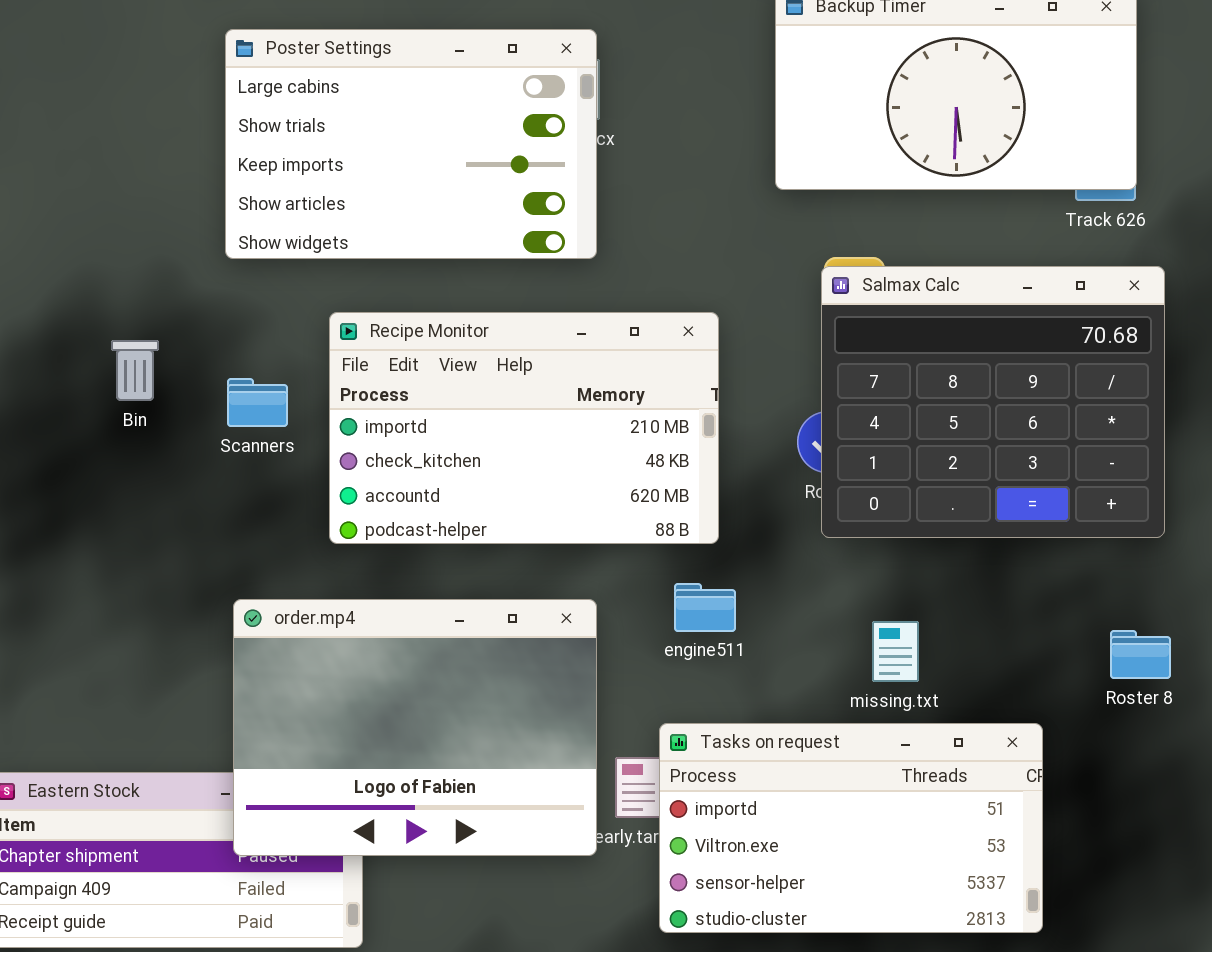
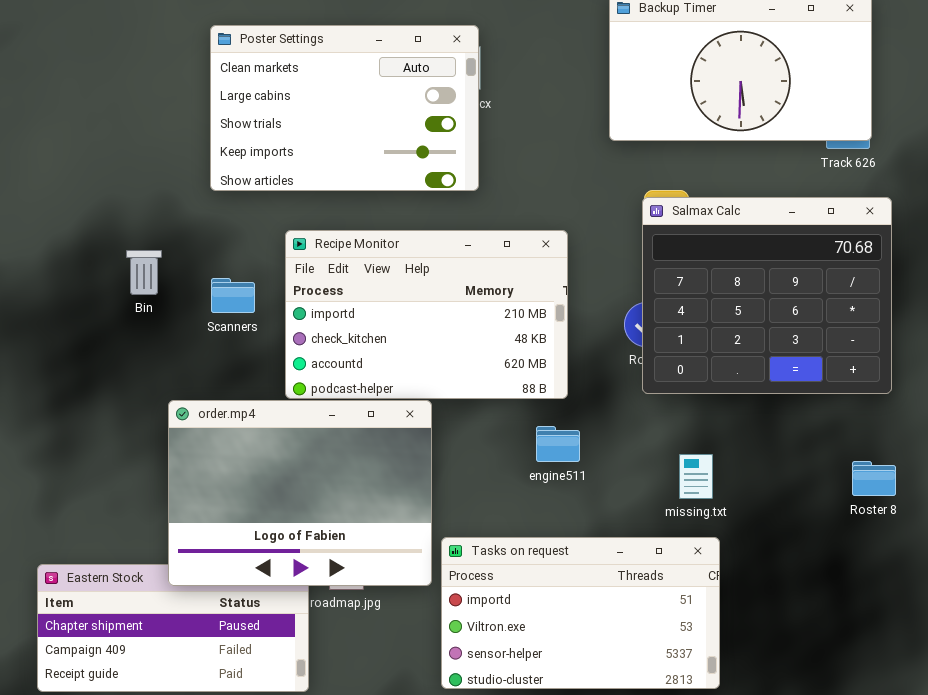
Poster Settings: [225,29,597,259] -> [210,25,479,191], scrolled up 1 row
order.mp4: [233,599,597,856] -> [168,400,432,586], moved
Tasks on request: [659,723,1043,933] -> [441,537,720,689], moved

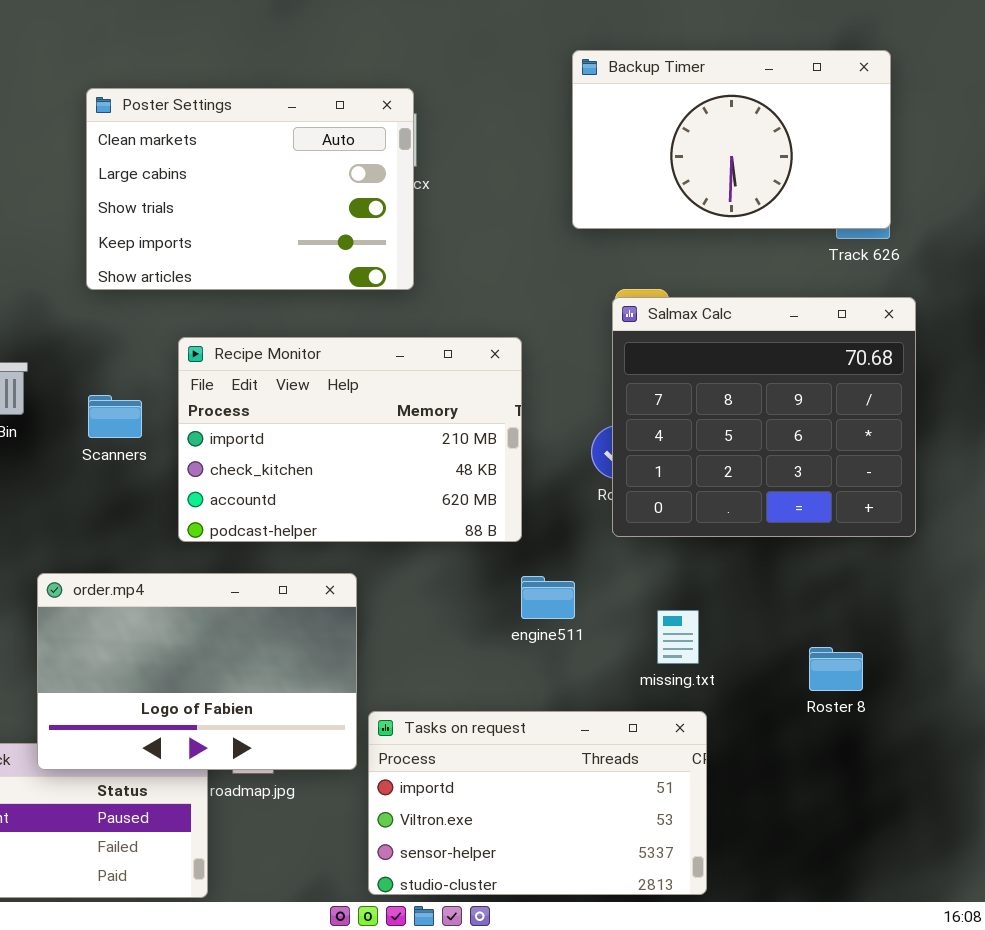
order.mp4: [168,400,432,586] -> [37,573,357,770], resized
engine511: [536,426,580,462] -> [521,576,575,619], moved
Roster 8: [852,461,896,496] -> [809,647,863,691], moved

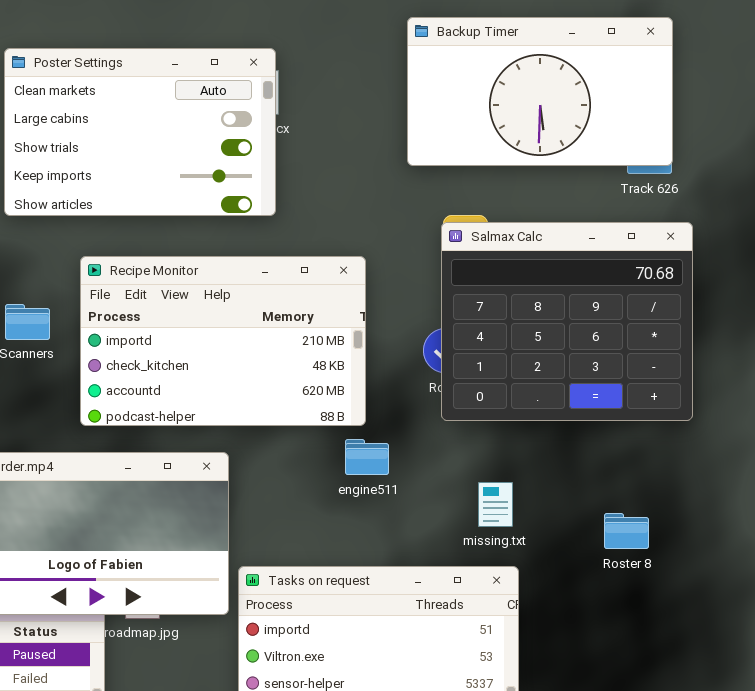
engine511: [521,576,575,619] -> [345,439,389,475], moved

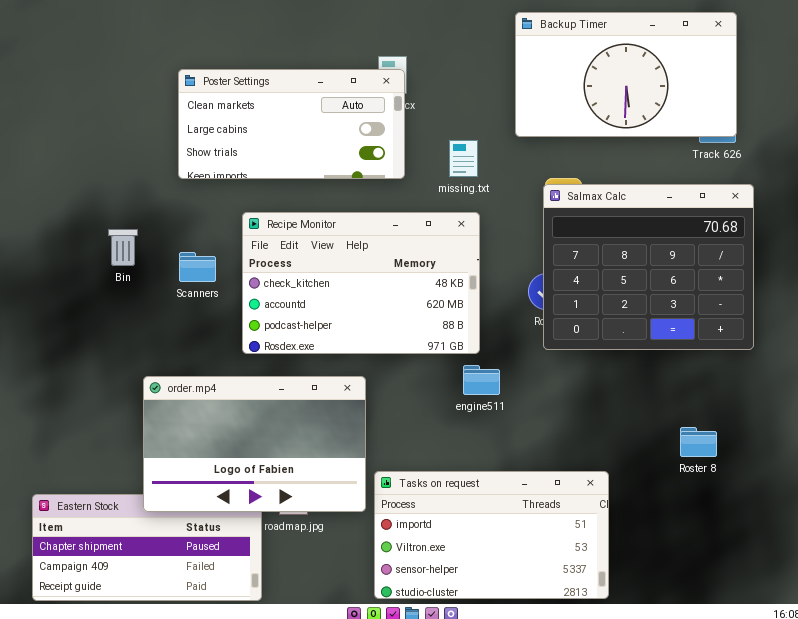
Poster Settings: [4,48,276,216] -> [178,69,405,179], resized
Recipe Monitor: [80,256,366,426] -> [242,212,480,354], scrolled down 1 row
missing.txt: [478,482,513,527] -> [449,140,478,177], moved

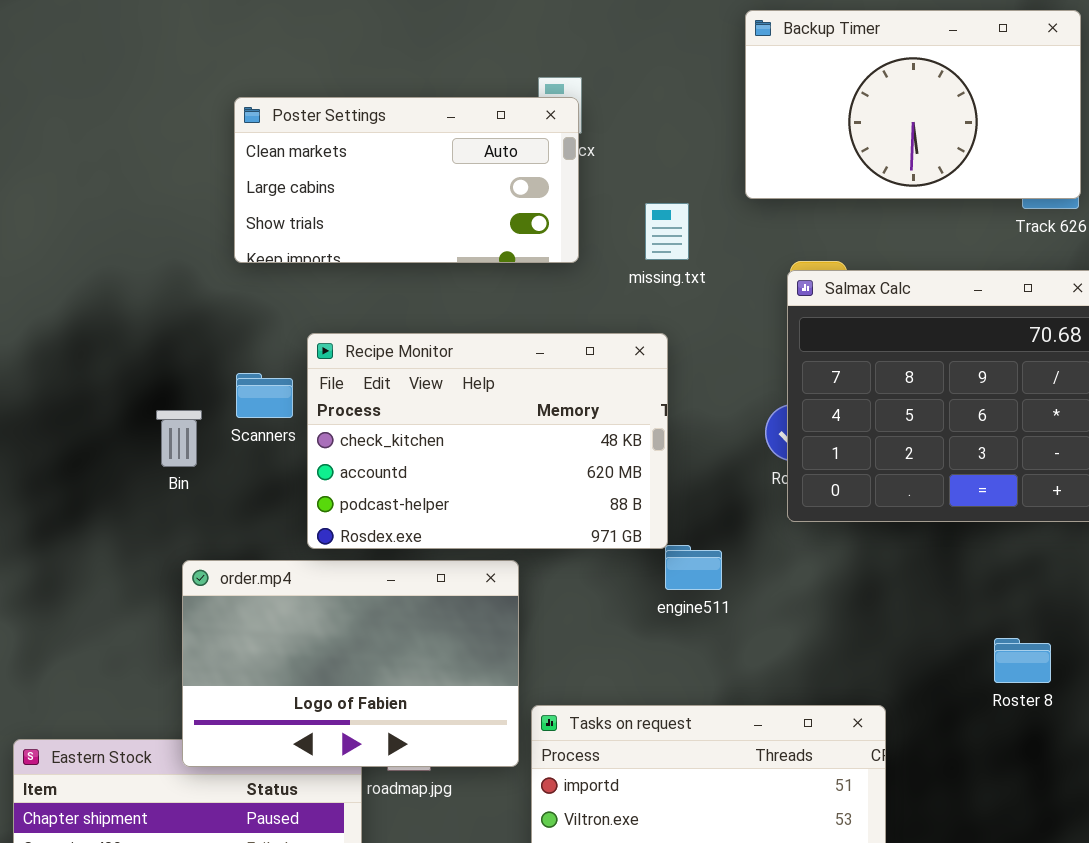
Recipe Monitor: [242,212,480,354] -> [307,333,668,549], moved
Bin: [108,229,138,266] -> [156,410,202,467], moved

